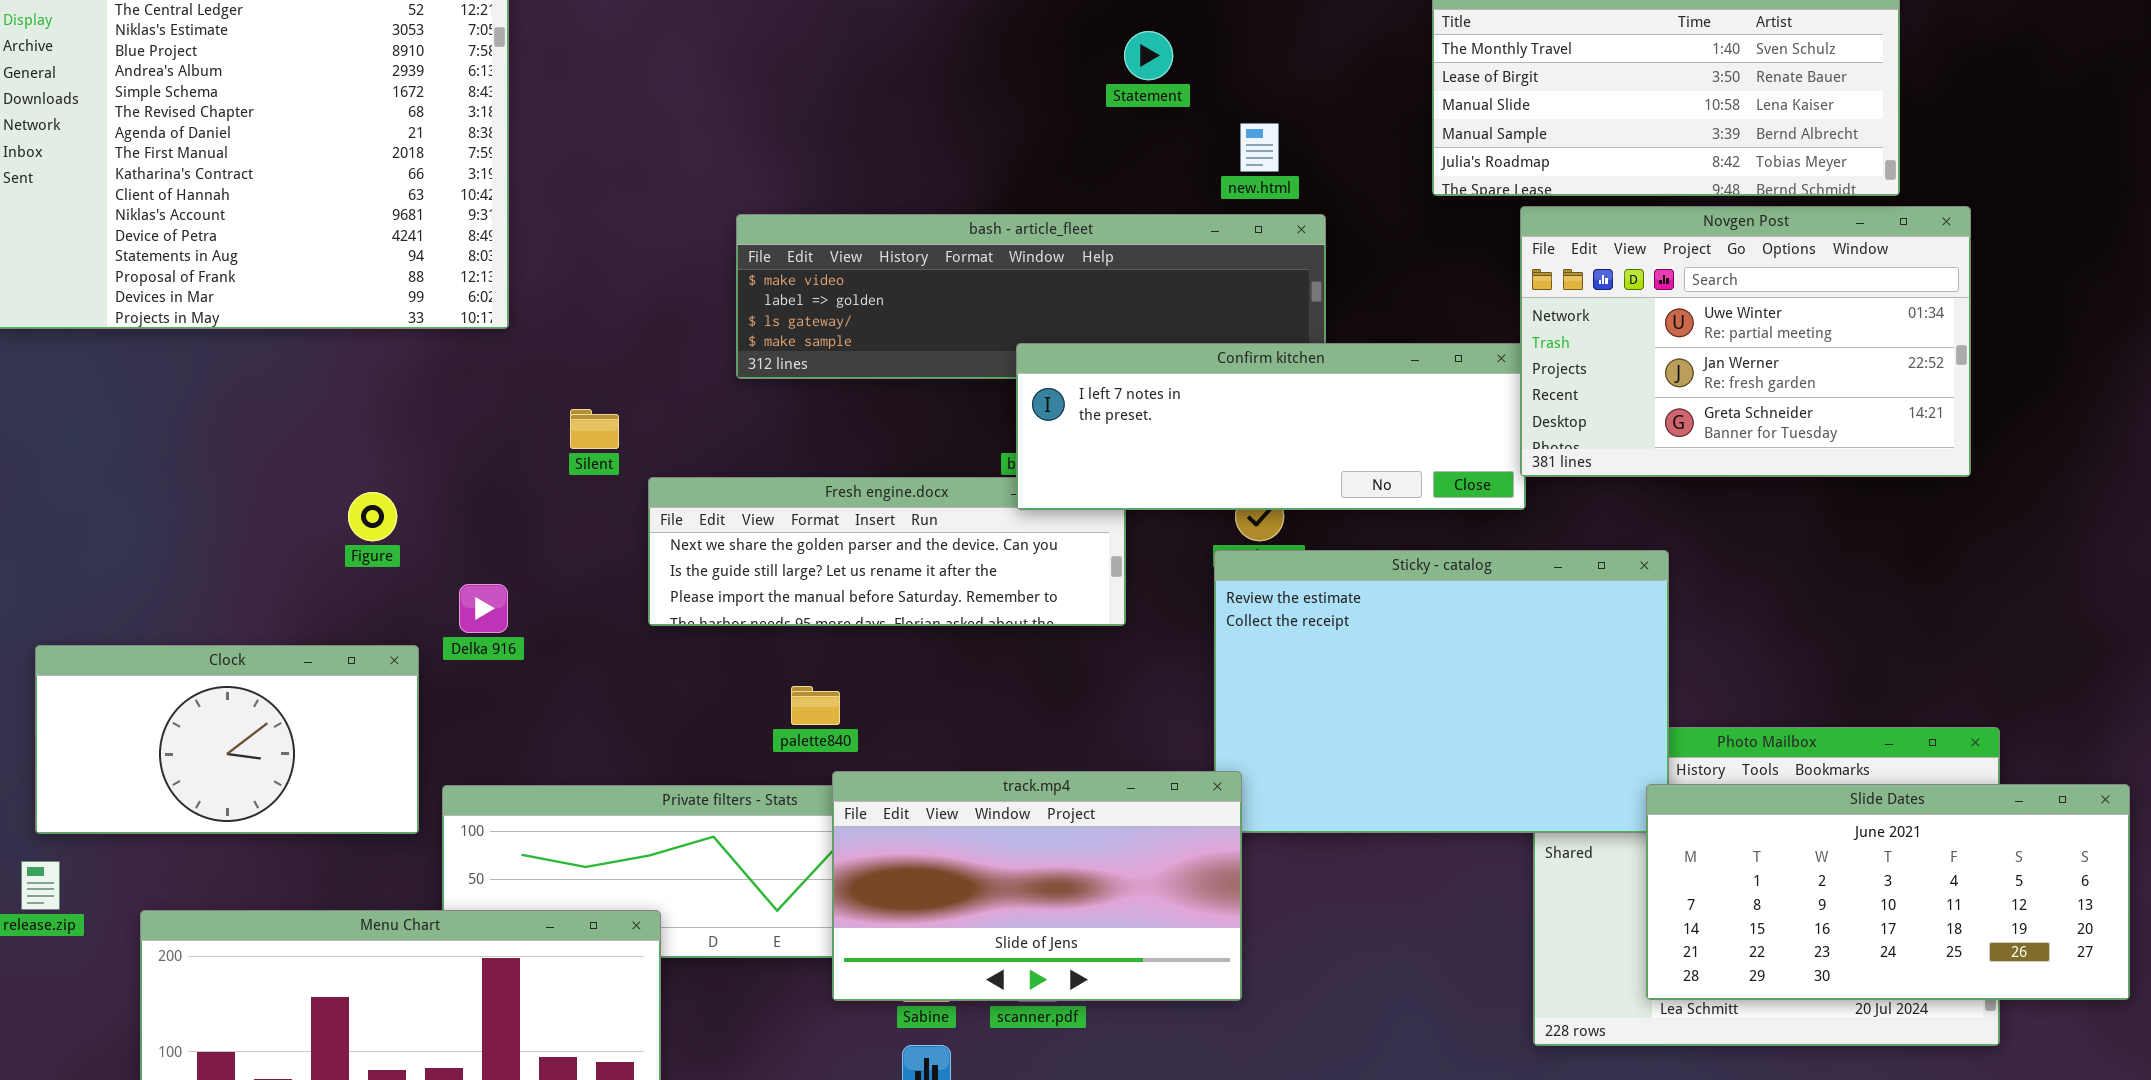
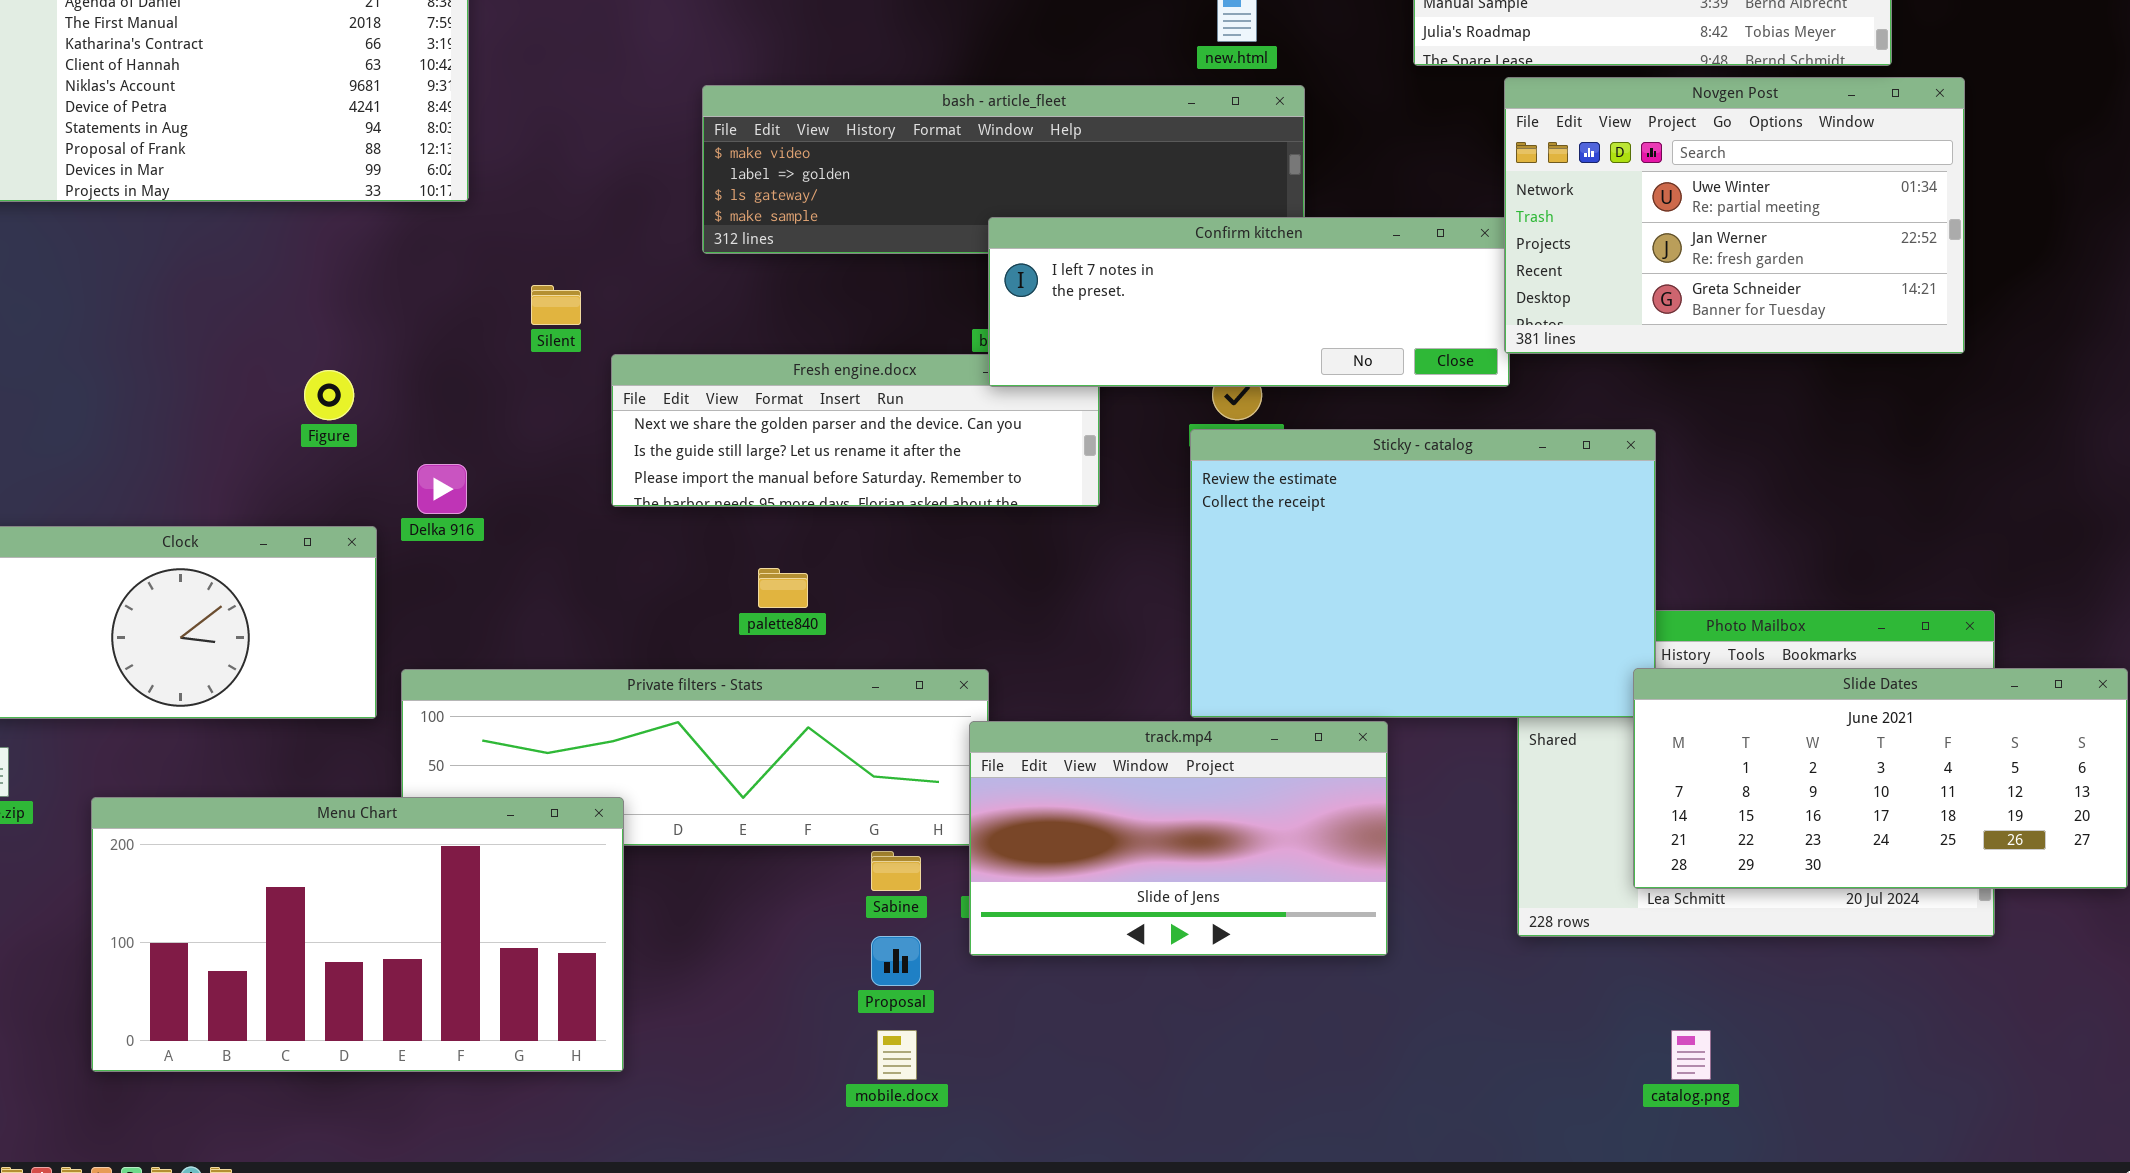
track.mp4: [832,771,1242,1001] -> [969,721,1388,956], moved

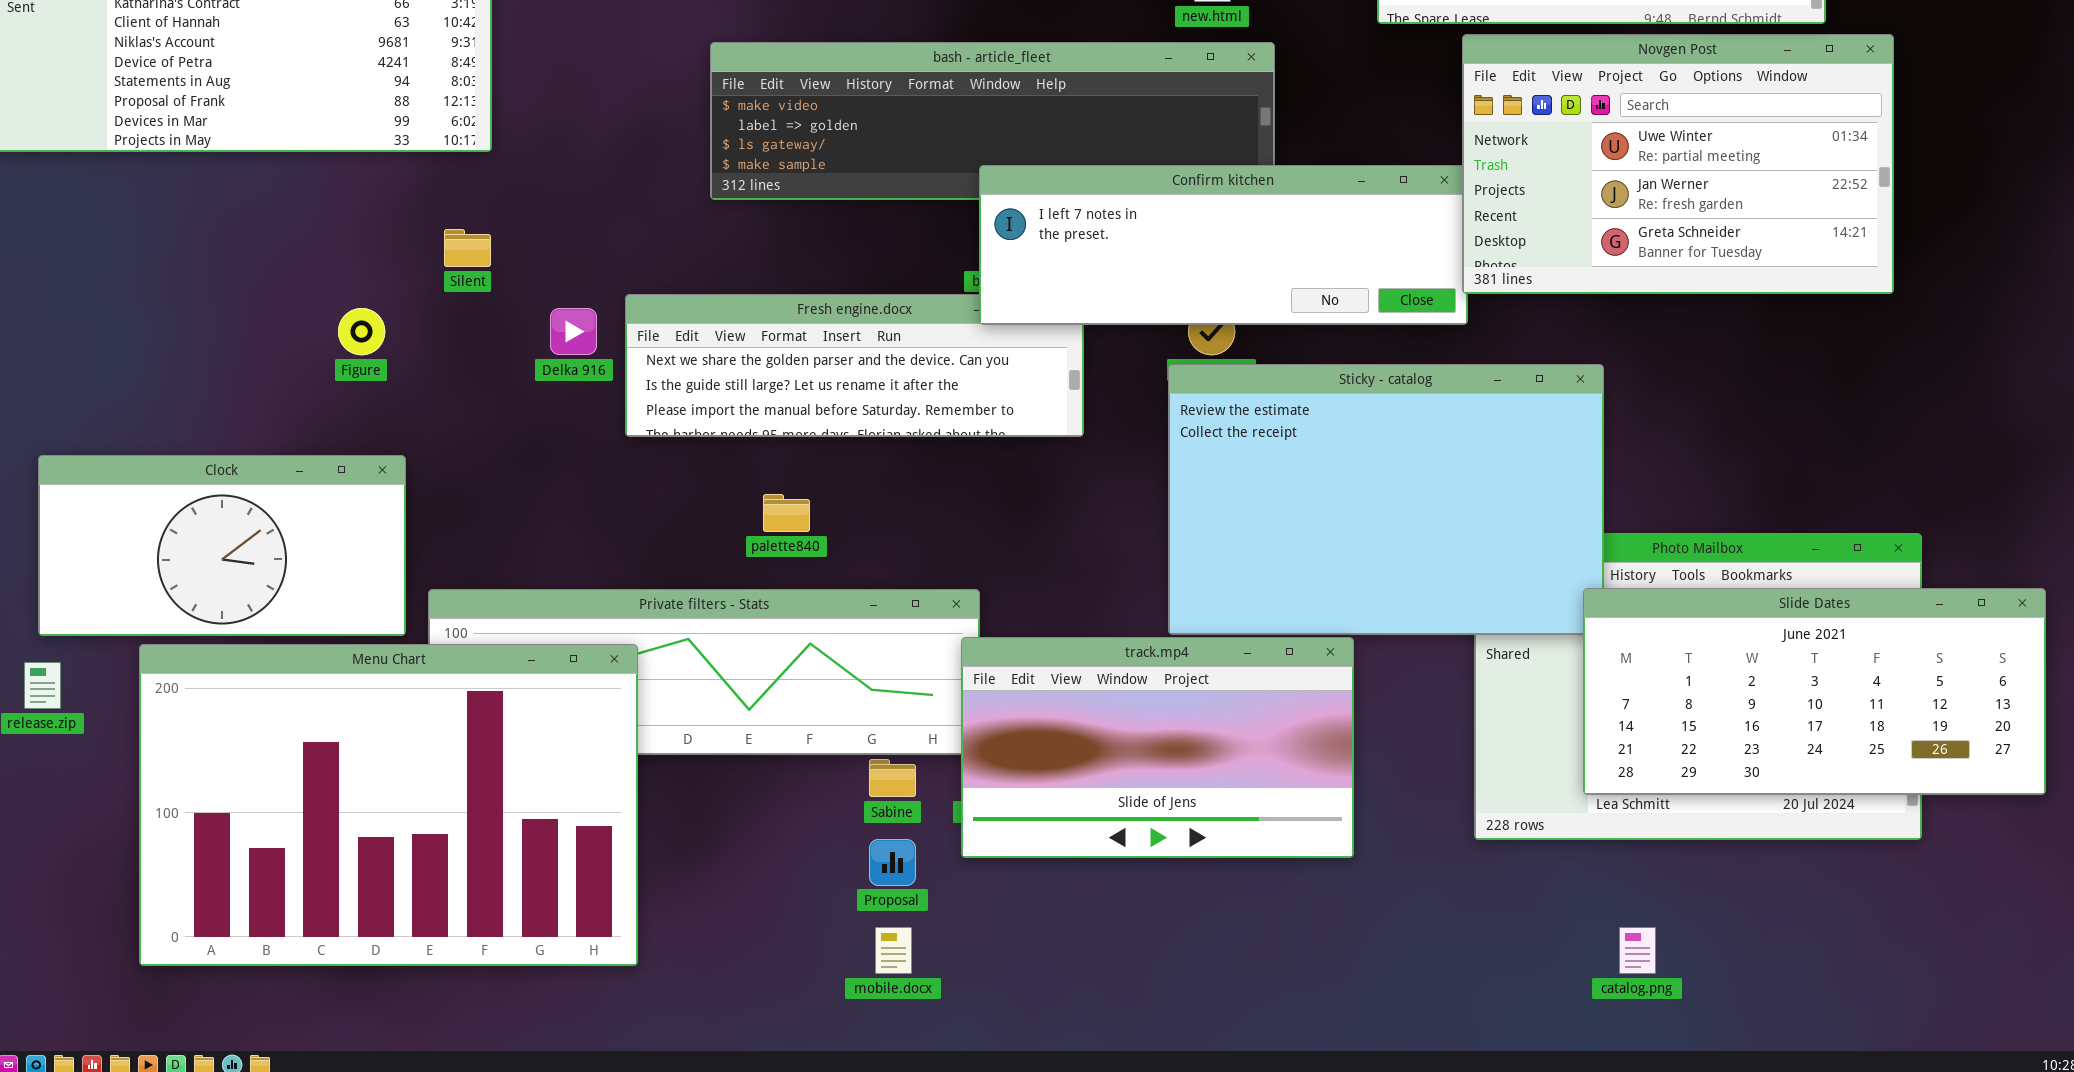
Silent: [531,285,581,325] -> [444,229,491,267], moved
Delka 916: [417,464,467,514] -> [550,308,597,355], moved
Menu Chart: [91,797,624,1072] -> [139,644,638,966], resized

